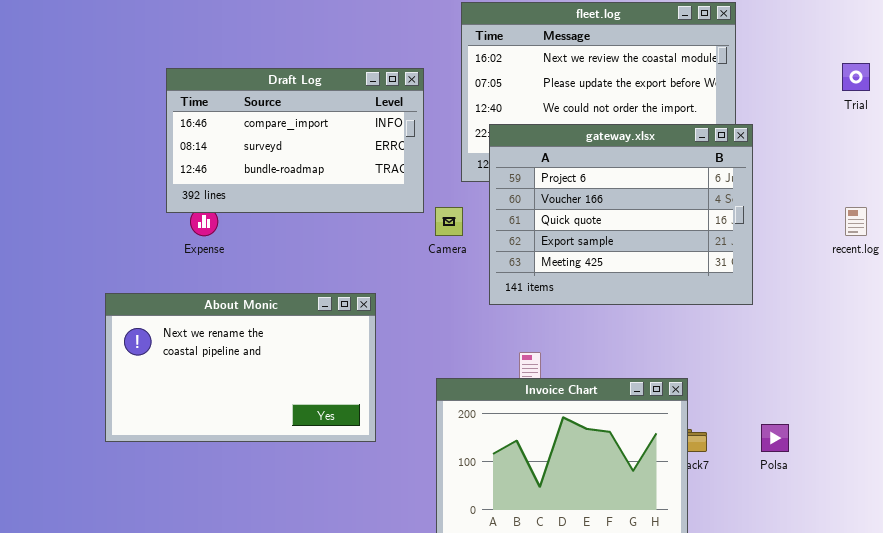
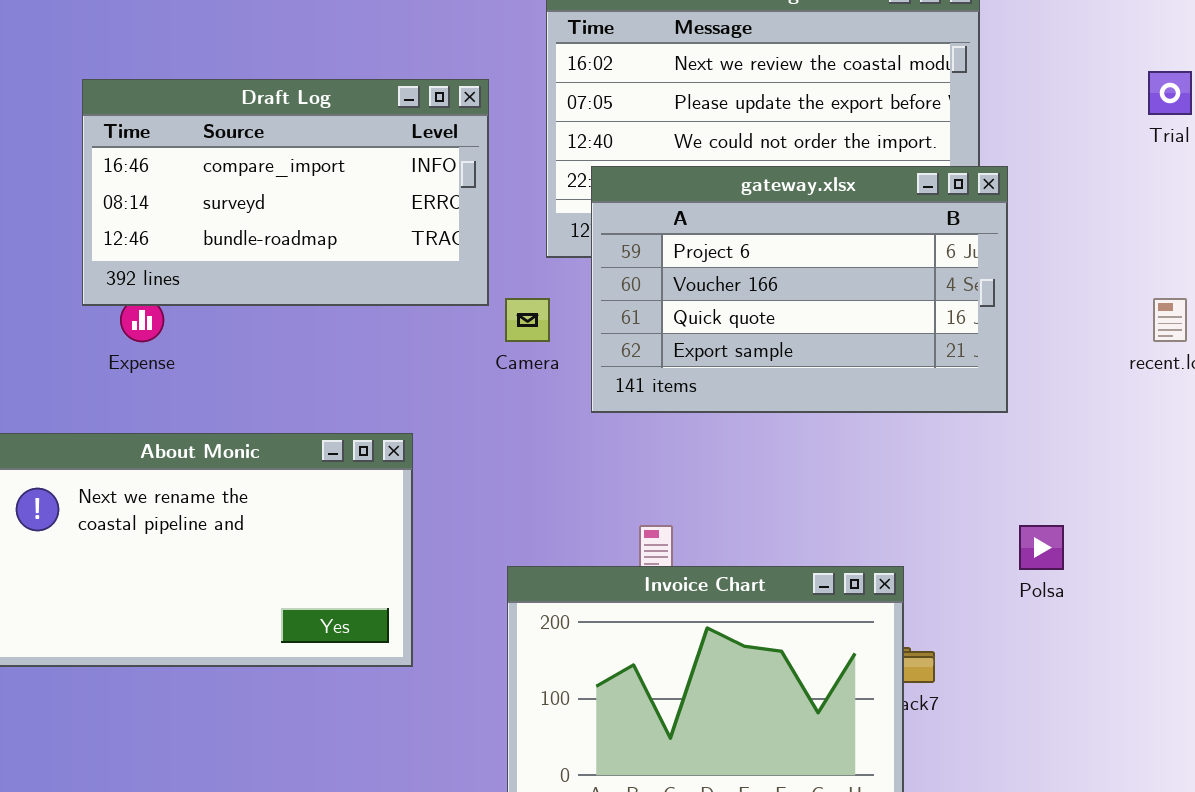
gateway.xlsx: [489,124,753,305] -> [591,166,1008,413], resized
Polsa: [761,424,789,452] -> [1019,525,1064,570], moved

